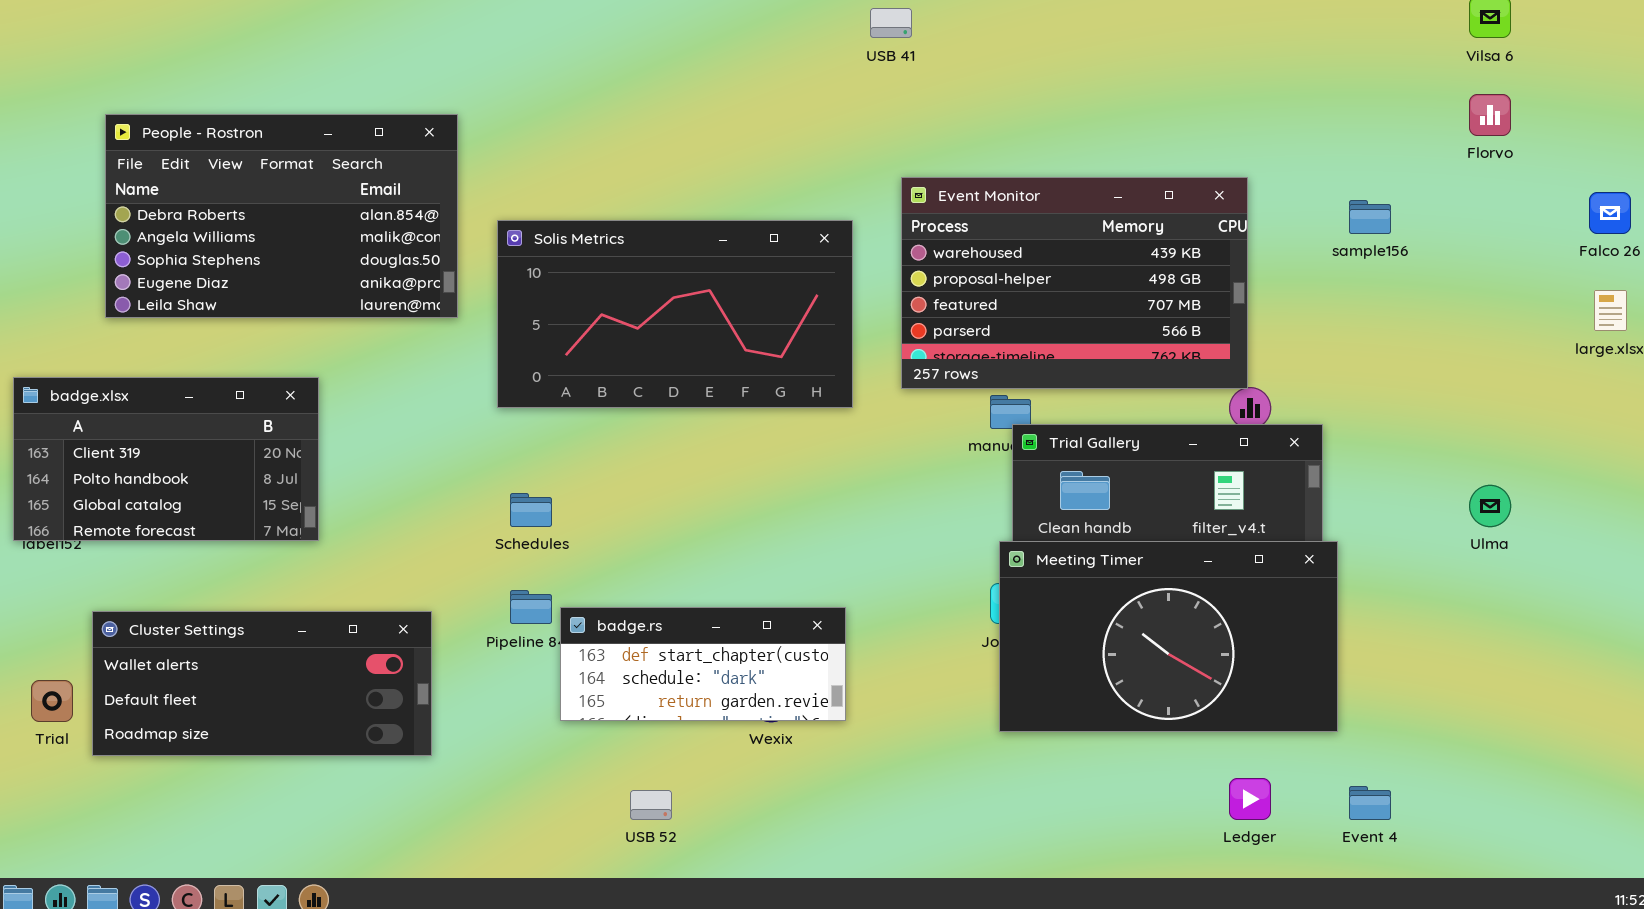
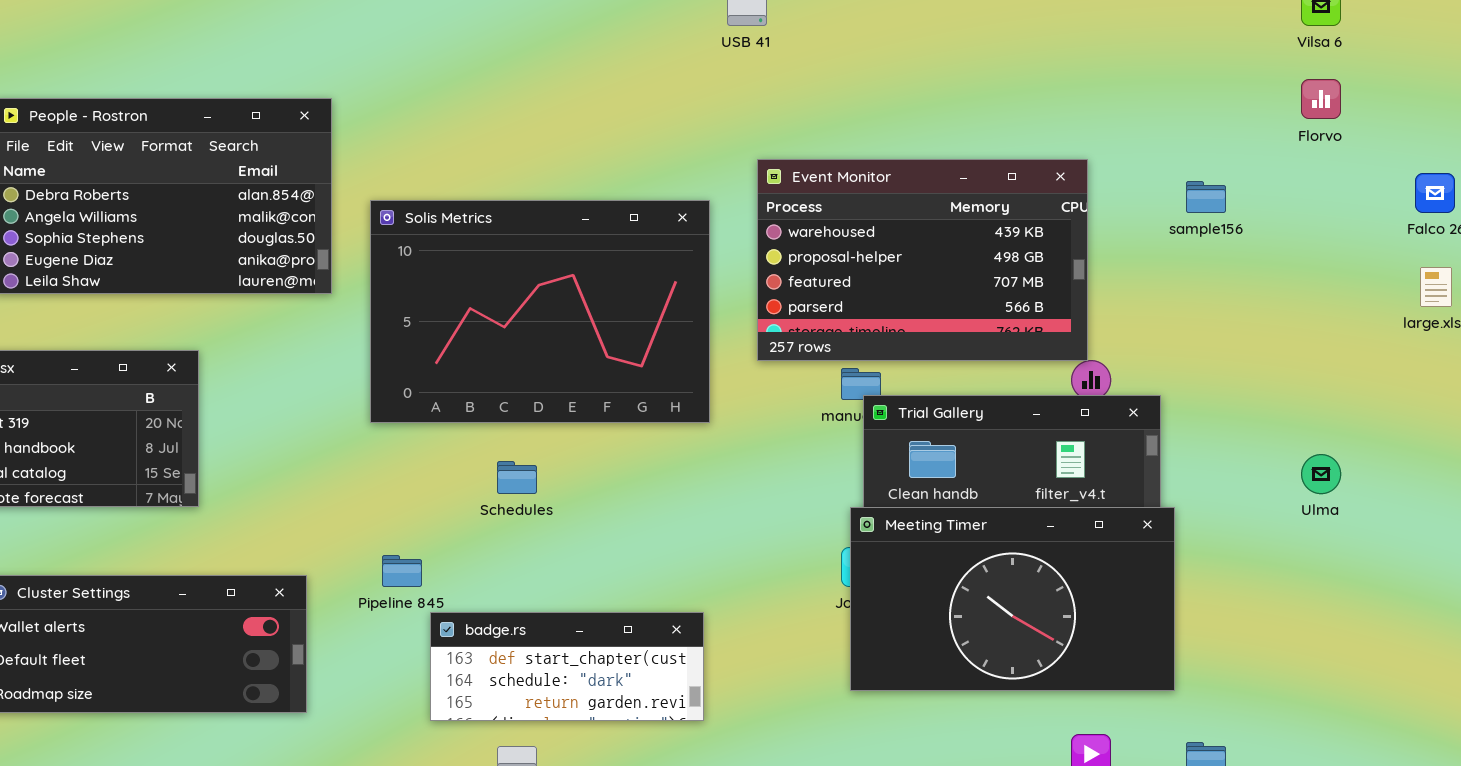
Solis Metrics: [497,220,853,408] -> [370,200,710,423], resized
Schedules: [510,493,552,527] -> [497,461,537,494], moved
badge.rs: [560,607,846,721] -> [430,612,704,721], moved

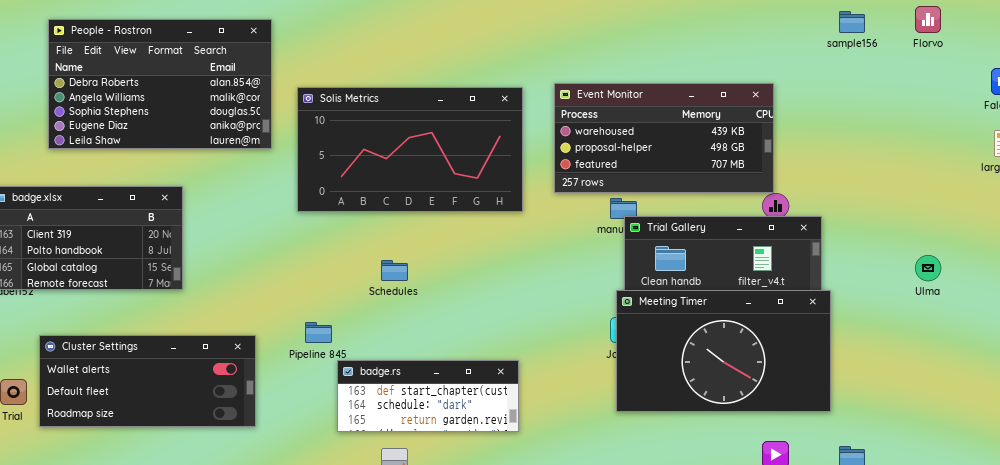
Event Monitor: [757,159,1088,361] -> [554,83,774,193], resized
sample156: [1186,181,1226,213] -> [839,11,865,33], moved
Solis Metrics: [370,200,710,423] -> [297,87,523,212], resized

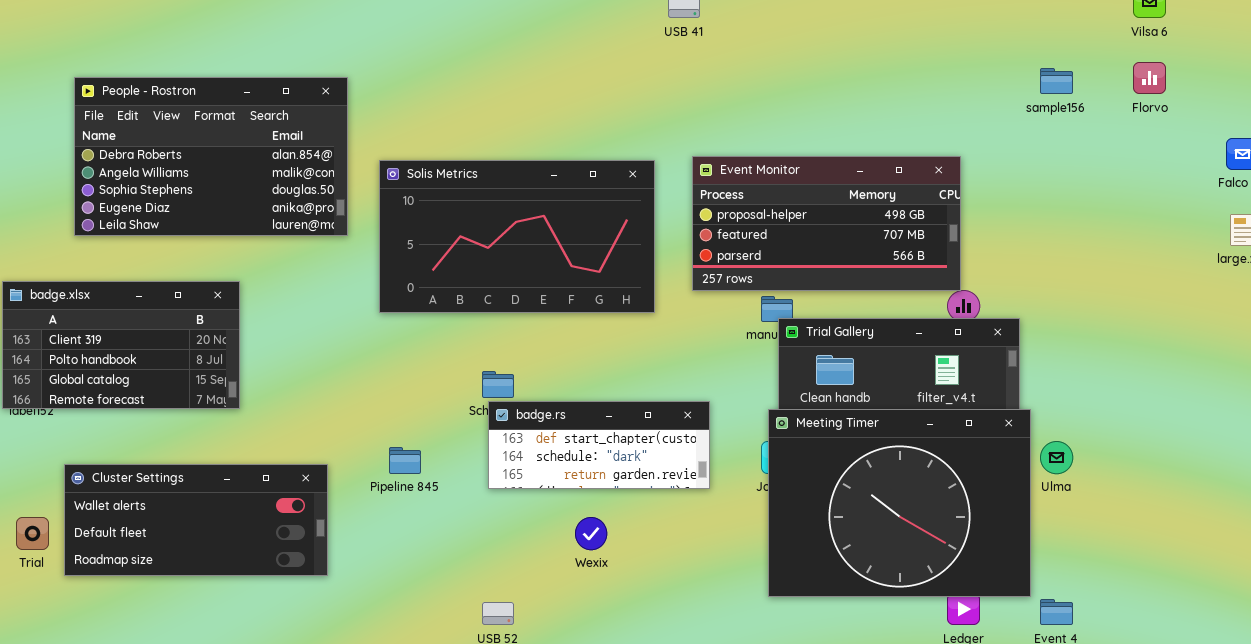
Event Monitor: [554,83,774,193] -> [692,156,961,291], scrolled down 1 row
Ulma: [915,255,941,281] -> [1040,441,1073,474], moved
Meeting Timer: [616,290,831,412] -> [768,409,1031,597], resized
badge.rs: [337,360,519,432] -> [488,401,710,489], moved

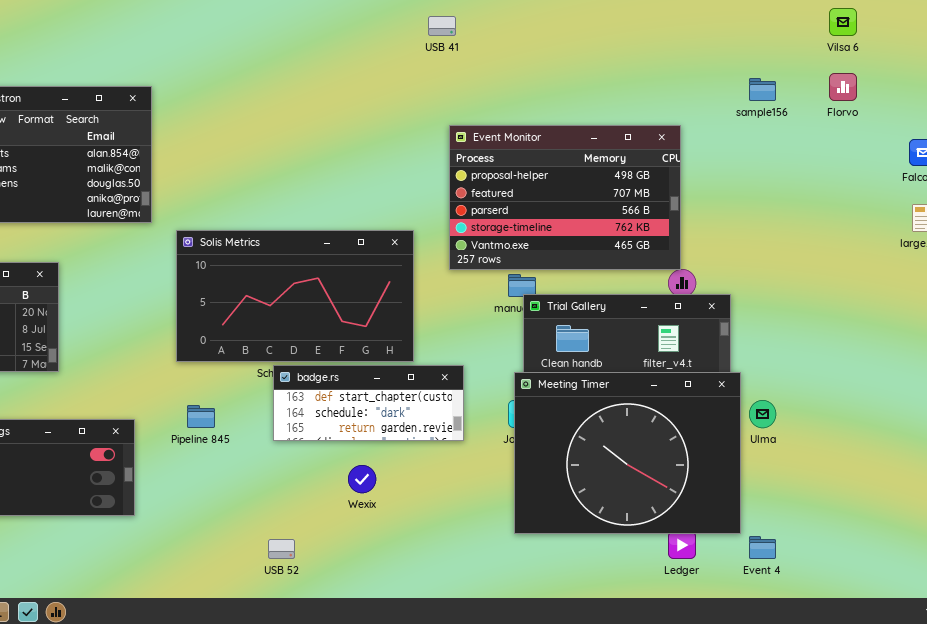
Event Monitor: [692,156,961,291] -> [449,125,681,270], resized
Solis Metrics: [379,160,655,313] -> [176,230,414,362], moved

